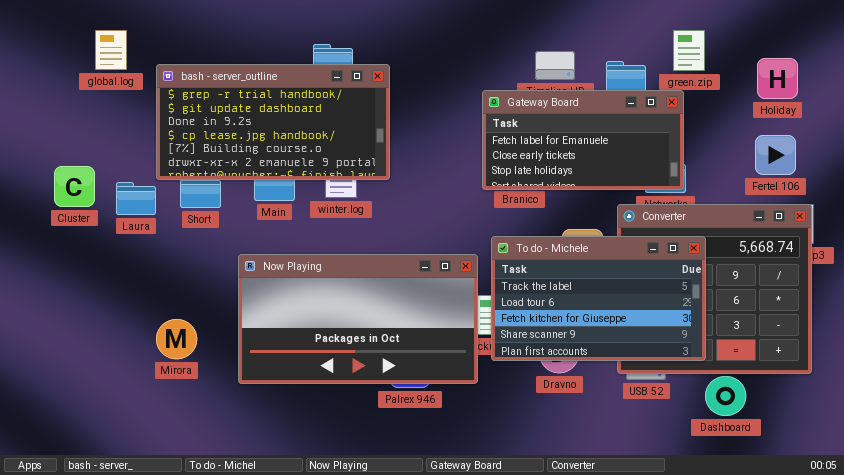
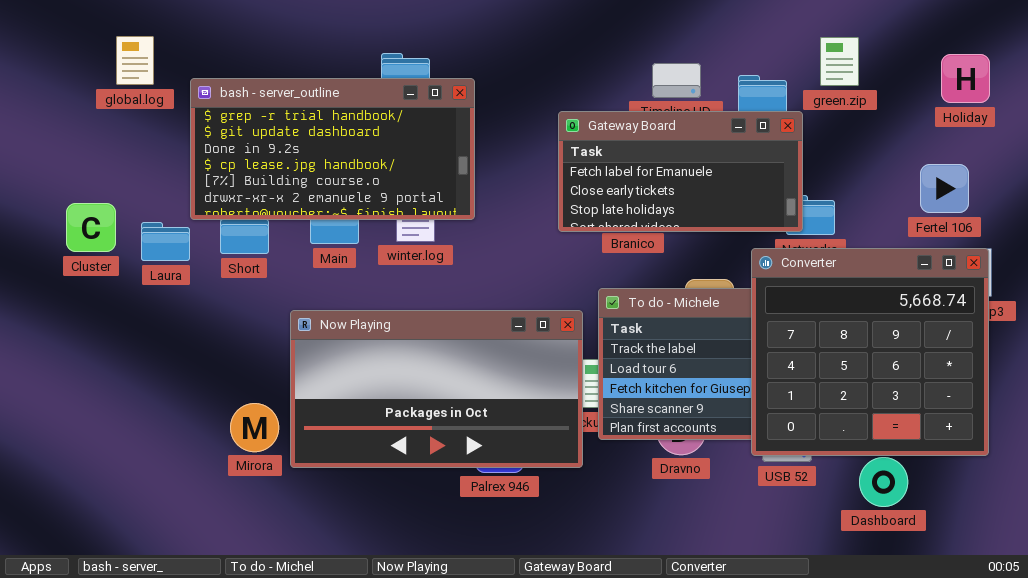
Holiday: [757,58,798,99] -> [941,54,990,103], moved
Gateway Board: [482,90,684,190] -> [558,111,803,232], moved
Converter: [617,204,812,374] -> [751,248,989,456], raised
Mirora: [156,319,197,359] -> [230,403,279,452], moved

